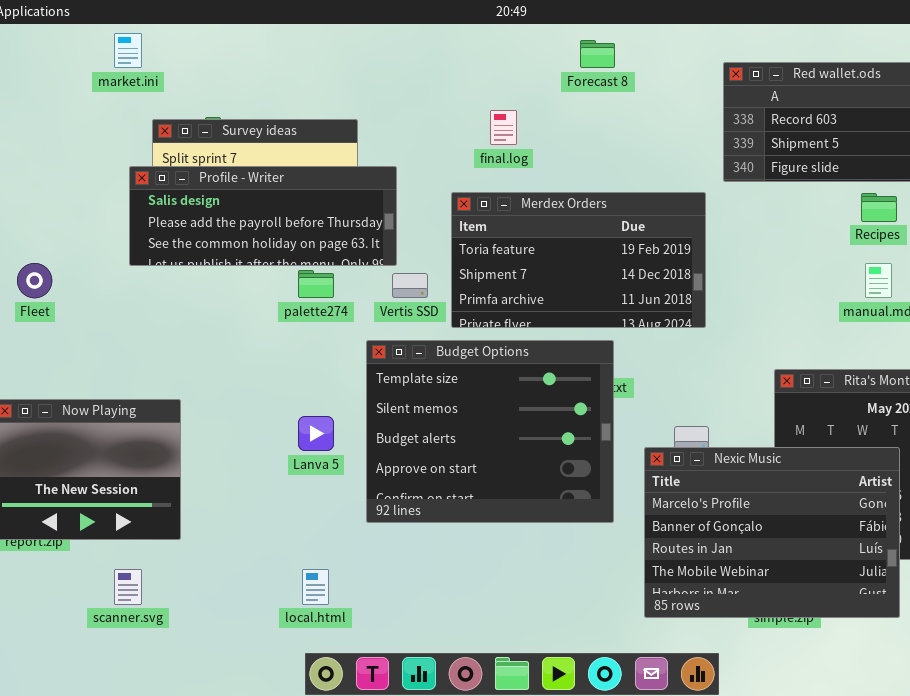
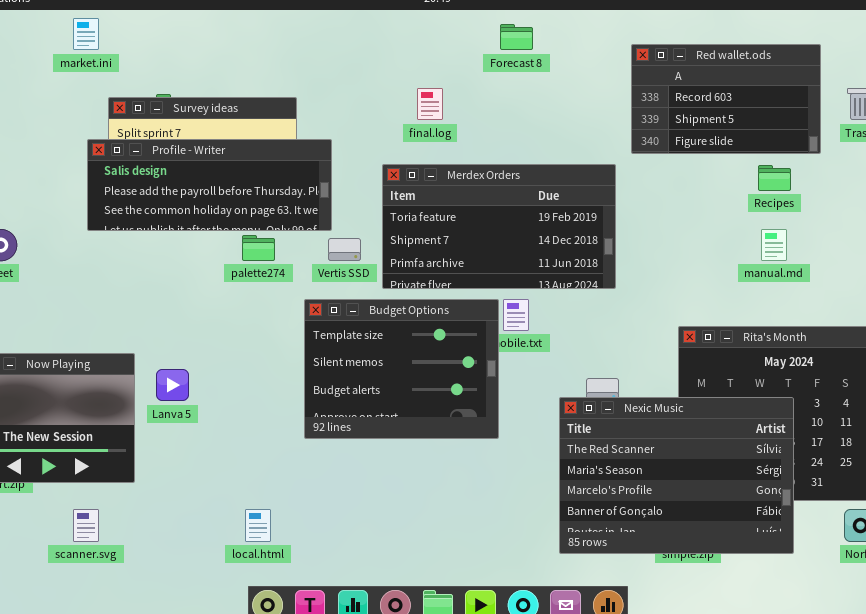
Budget Options: [366,340,614,523] -> [304,299,499,439], resized
Lanva 5: [298,416,334,451] -> [156,369,189,401], moved
Nexic Music: [644,447,900,618] -> [559,397,794,554], scrolled up 2 rows

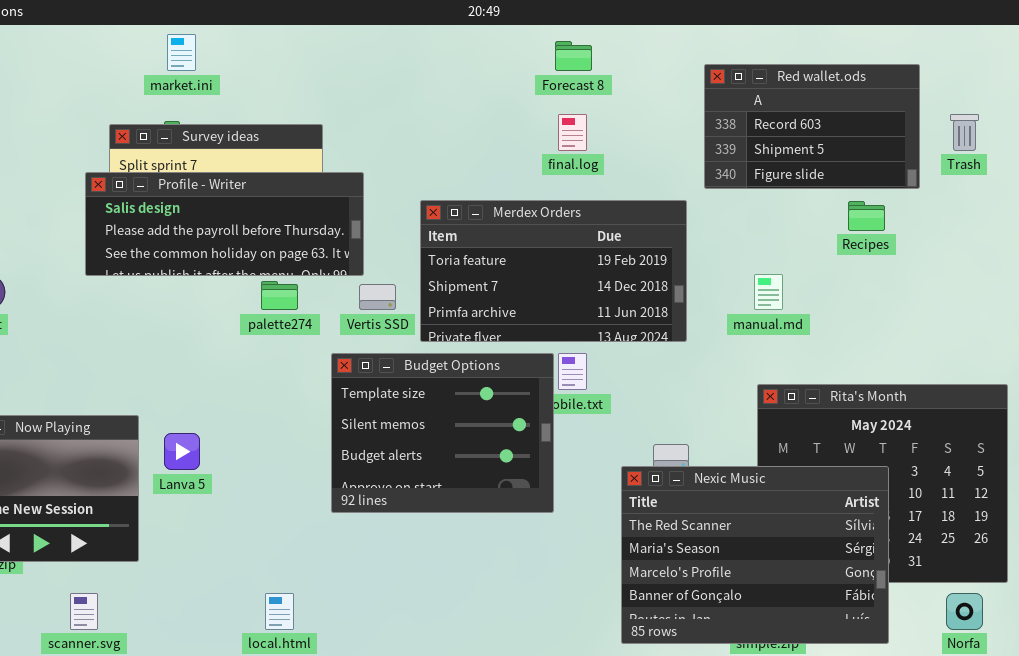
market.ini: [73,18,99,50] -> [167,34,196,71], moved
final.log: [417,88,443,120] -> [558,114,587,151], moved
manual.md: [761,229,787,261] -> [754,274,783,310], moved

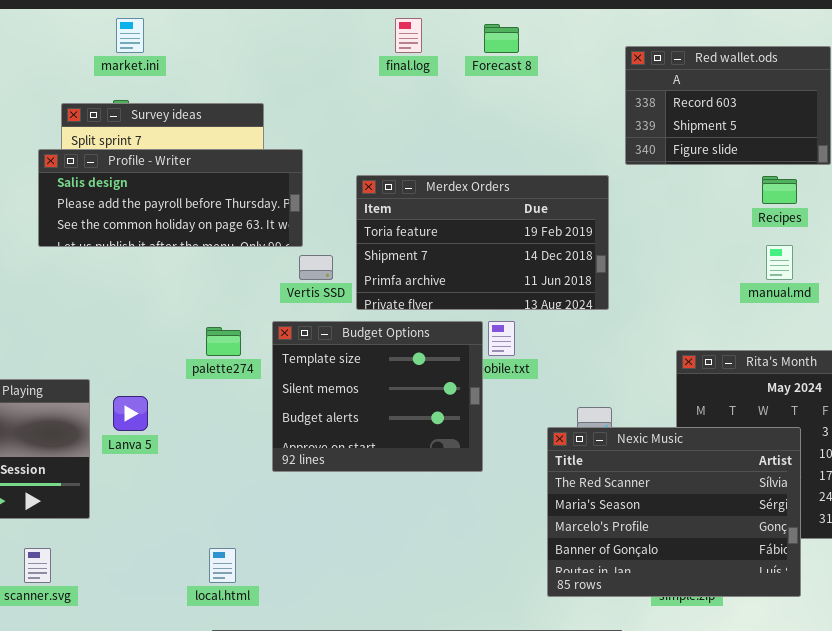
final.log: [558,114,587,151] -> [395,18,422,53], moved
manual.md: [754,274,783,310] -> [766,245,793,280], moved
palette274: [261,281,298,310] -> [206,327,241,356], moved

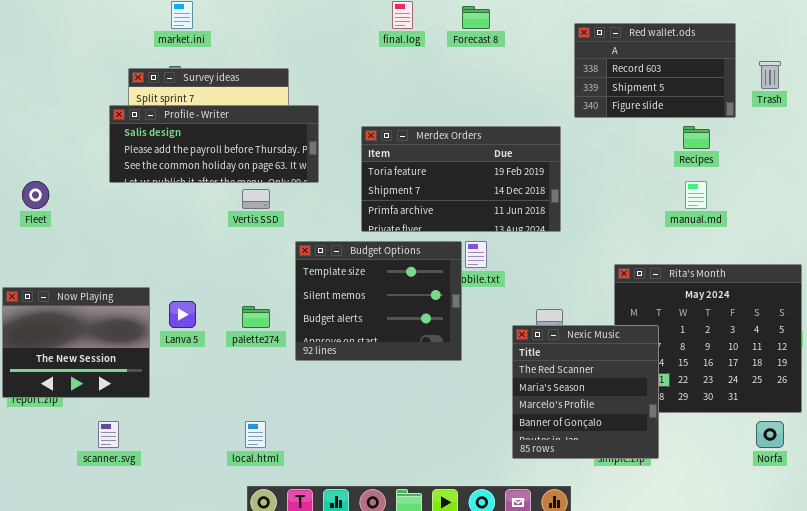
Vertis SSD: [299,255,333,280] -> [242,189,270,209], moved
palette274: [206,327,241,356] -> [242,306,270,328], moved
Nexic Music: [547,427,801,597] -> [512,325,659,459], resized

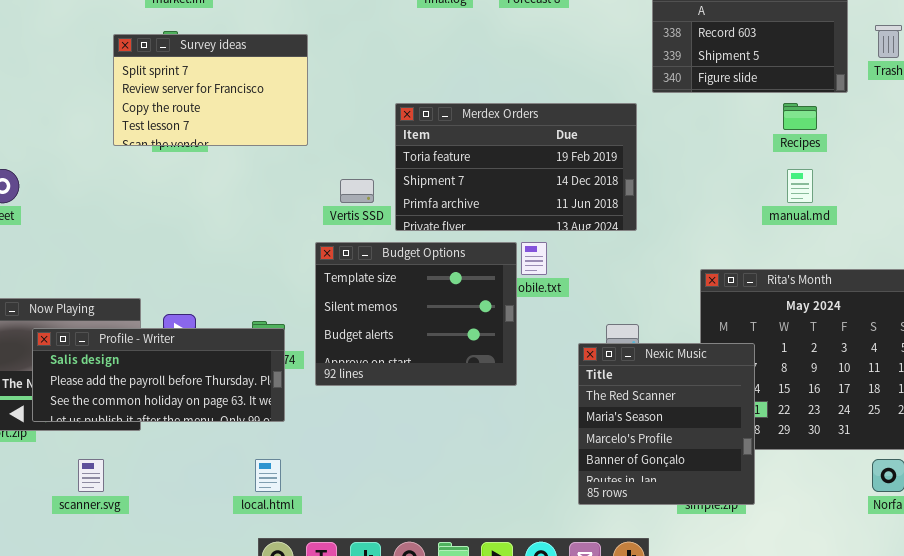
Profile - Writer: [109,105,319,183] -> [32,328,285,422], moved
Vertis SSD: [242,189,270,209] -> [340,179,374,203], moved

